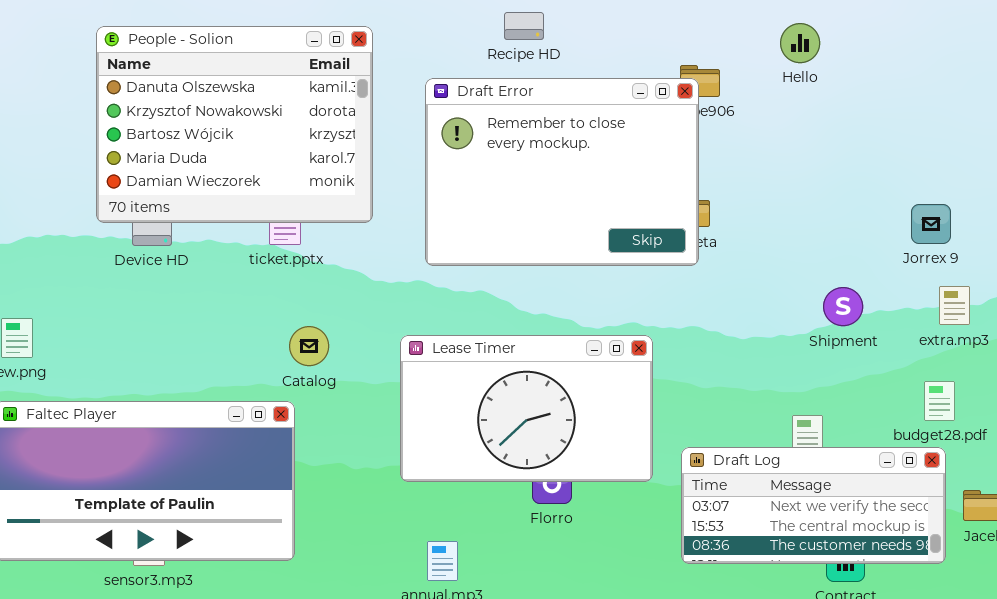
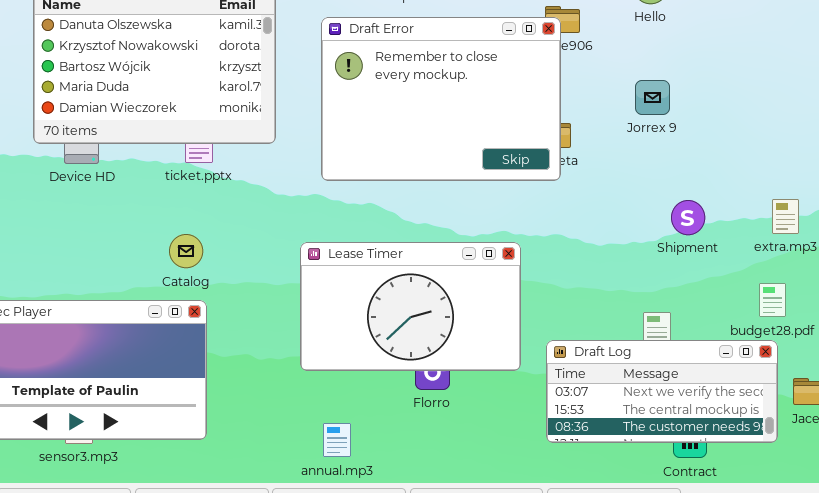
Jorrex 9: [911,204,951,244] -> [635,80,670,115], moved
Catalog: [289,326,329,366] -> [169,234,203,268], moved

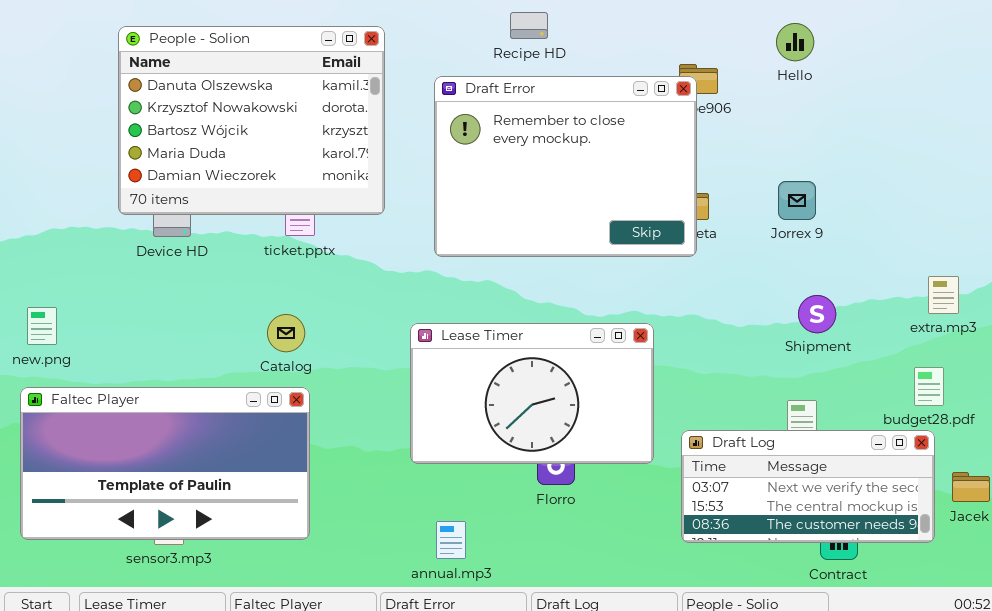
Jorrex 9: [635,80,670,115] -> [778,181,816,220], moved
Shipment: [671,200,705,235] -> [798,295,836,333], moved

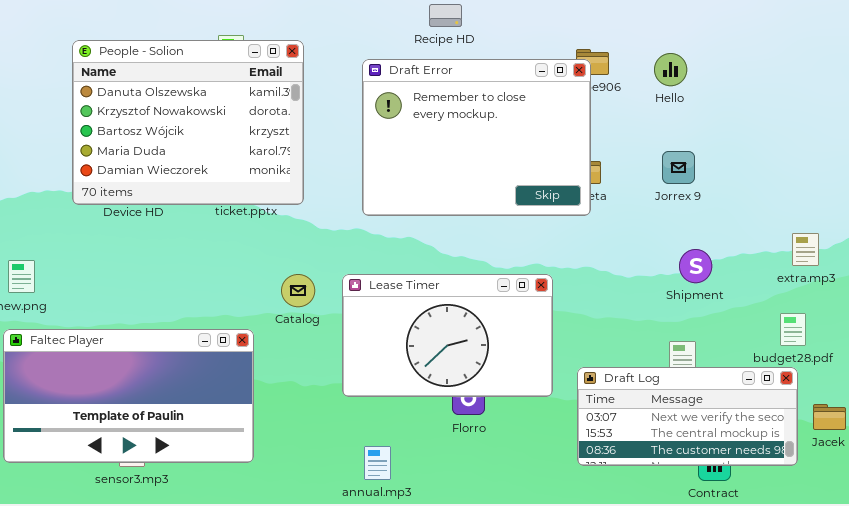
Hello: [776,23,814,61] -> [654,53,687,86], moved
People - Solion: [118,26,385,215] -> [72,40,304,205], moved
Catalog: [267,314,305,352] -> [281,274,315,307], moved

